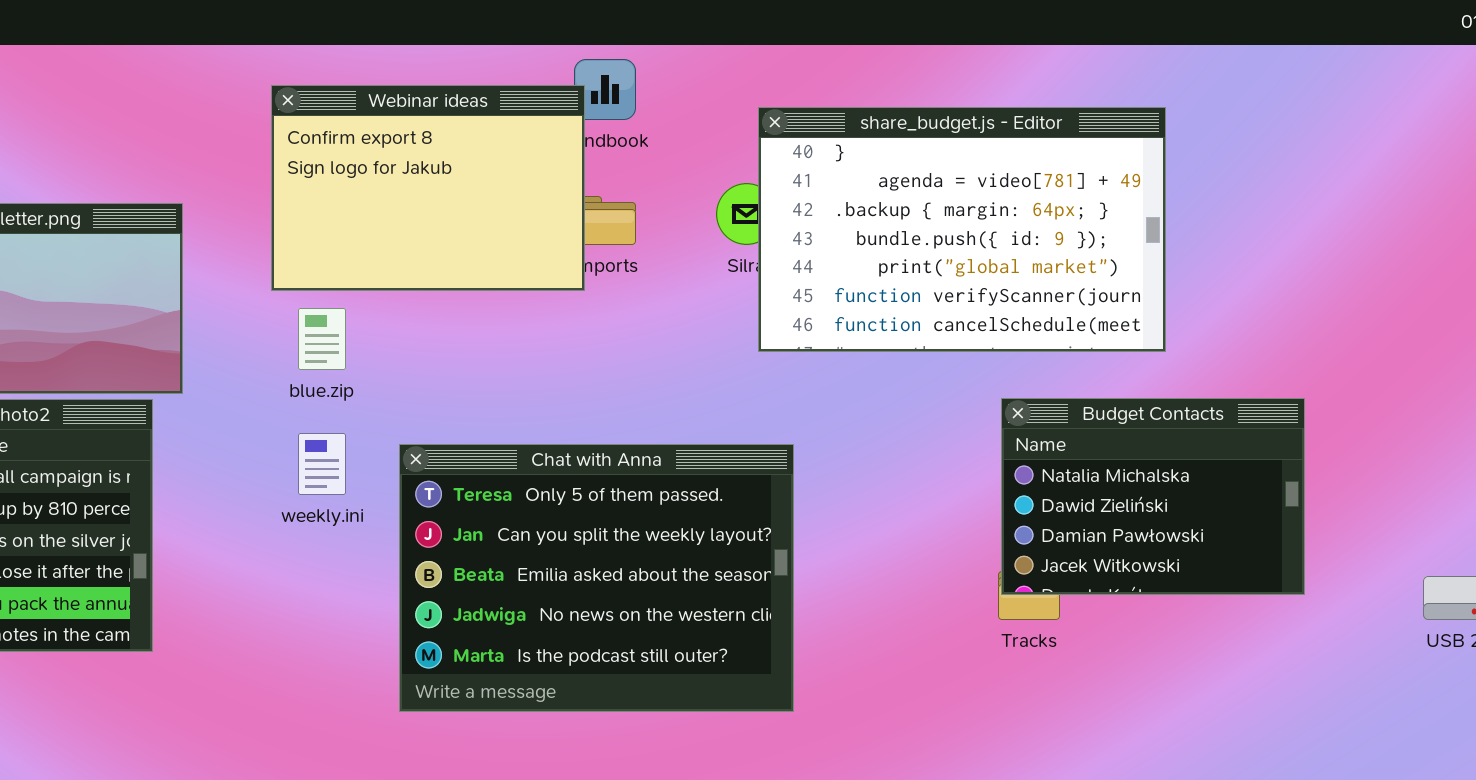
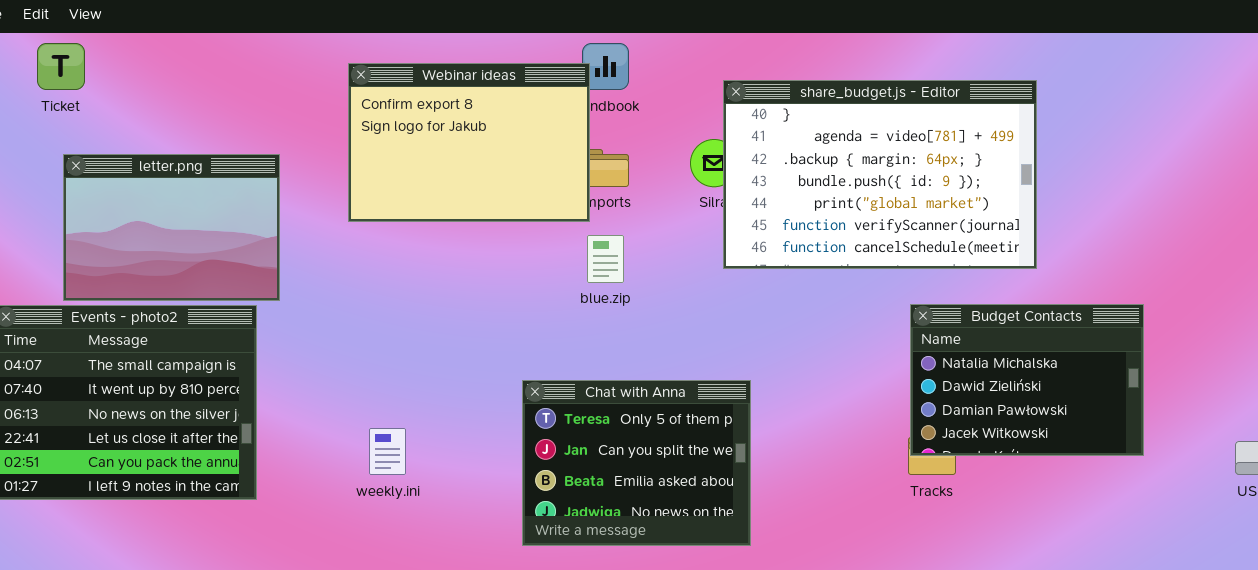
blue.zip: [298,308,346,370] -> [587,235,624,283], moved
weekly.ini: [298,433,346,495] -> [369,428,406,475], moved
Chat with Anna: [399,444,794,712] -> [522,380,751,546], resized

